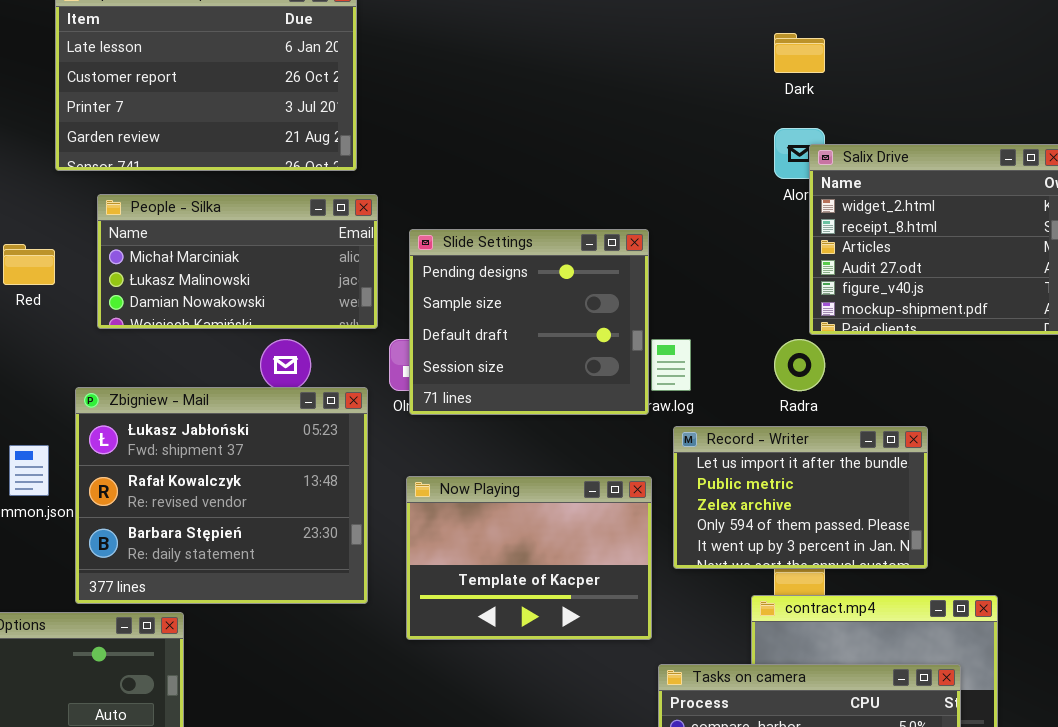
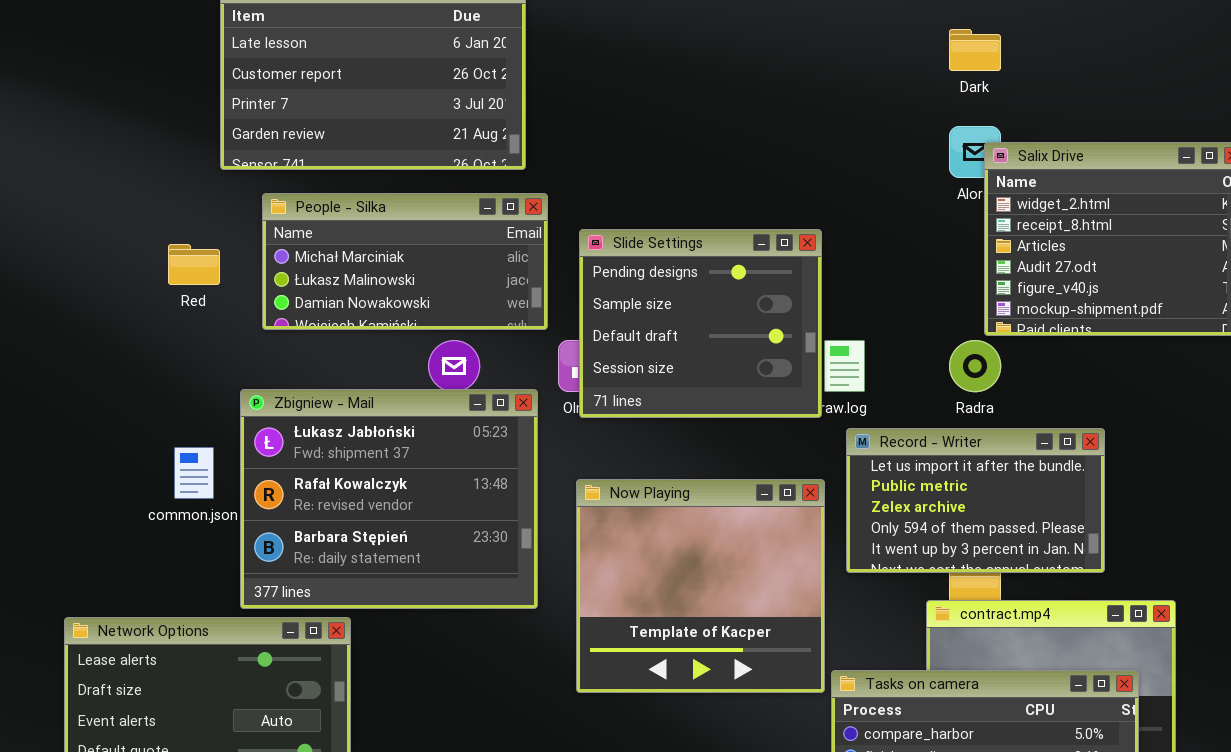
Now Playing: [406,476,652,640] -> [576,479,825,693], resized

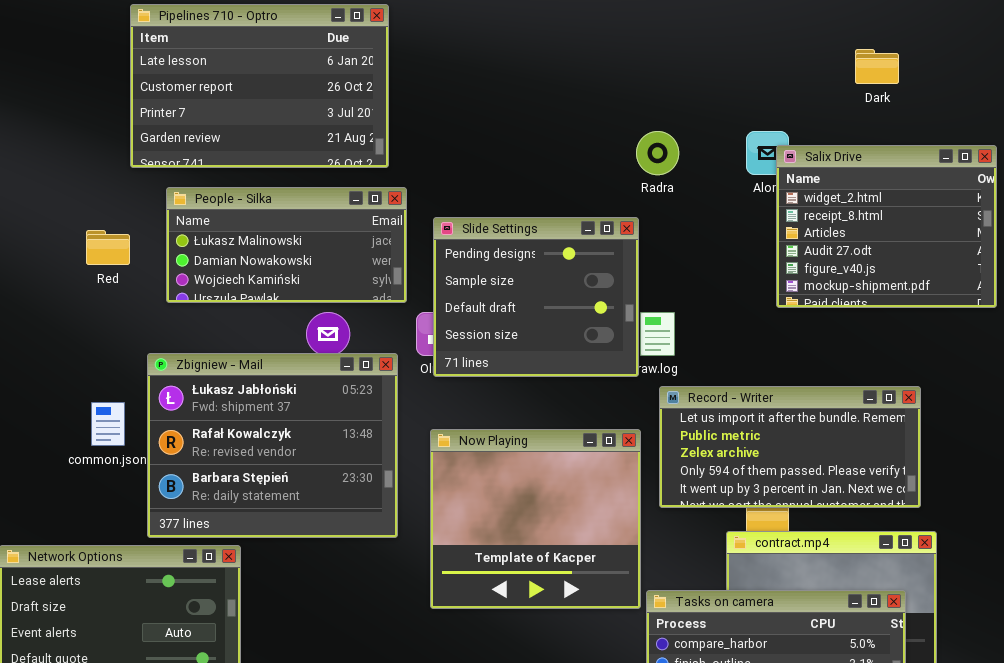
Dark: [949,29,1001,71] -> [855,49,899,84], moved
People - Silka: [262,193,548,330] -> [166,187,407,303], scrolled down 1 row
Radra: [949,340,1001,392] -> [636,131,679,175], moved
Record - Writer: [846,428,1105,573] -> [659,386,921,508], resized

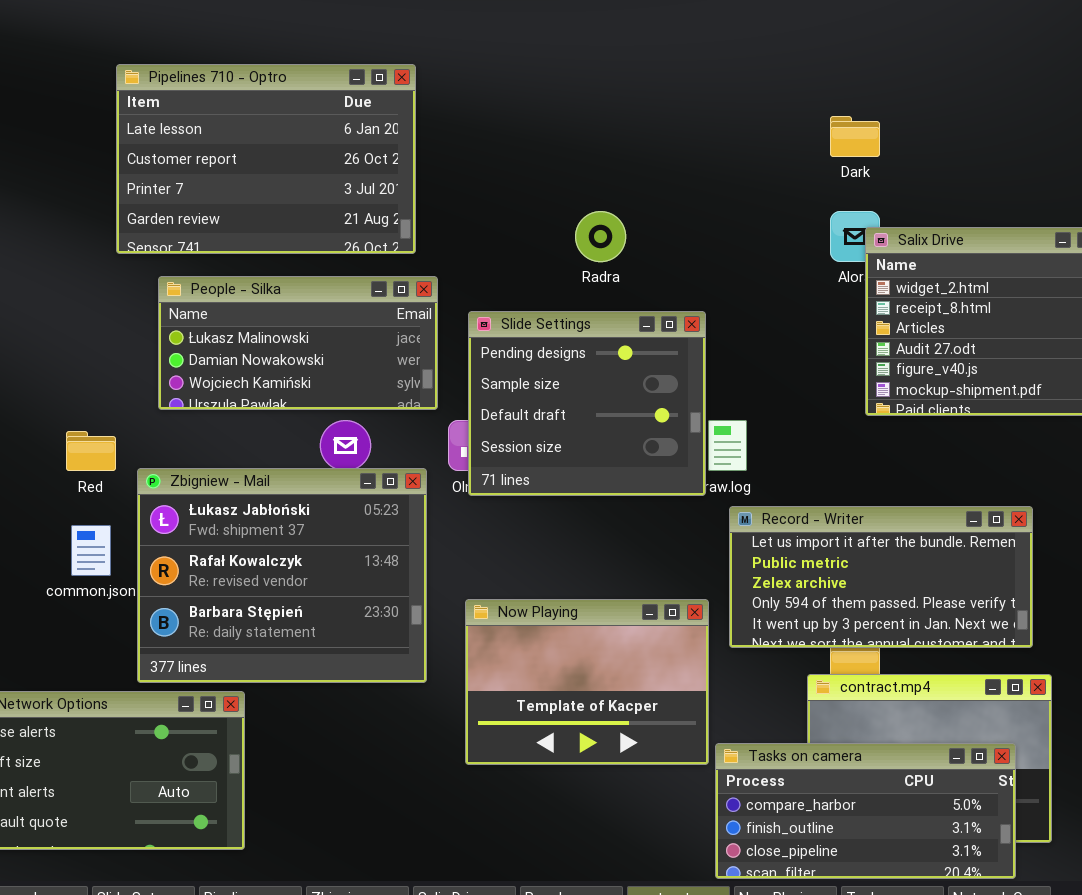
Dark: [855,49,899,84] -> [830,116,880,157], moved
Radra: [636,131,679,175] -> [575,211,626,262], moved
Red: [86,230,130,265] -> [66,431,116,471], moved
Now Playing: [430,429,641,609] -> [465,599,709,765], resized

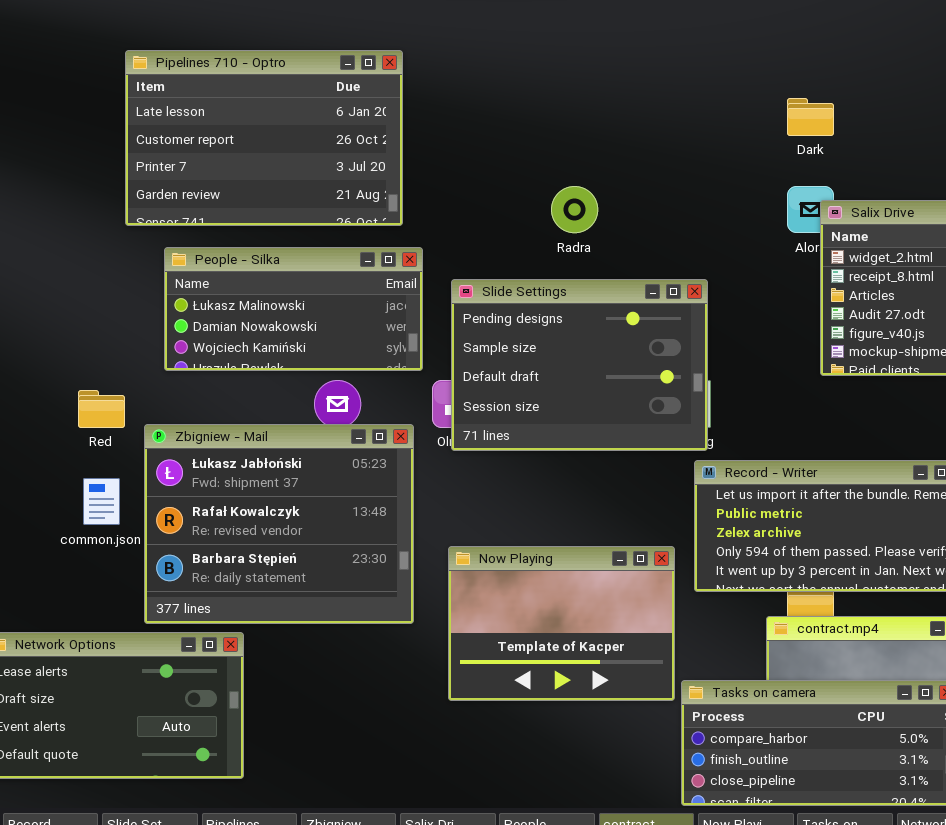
Slide Settings: [468,311,706,496] -> [451,279,708,451], resized

